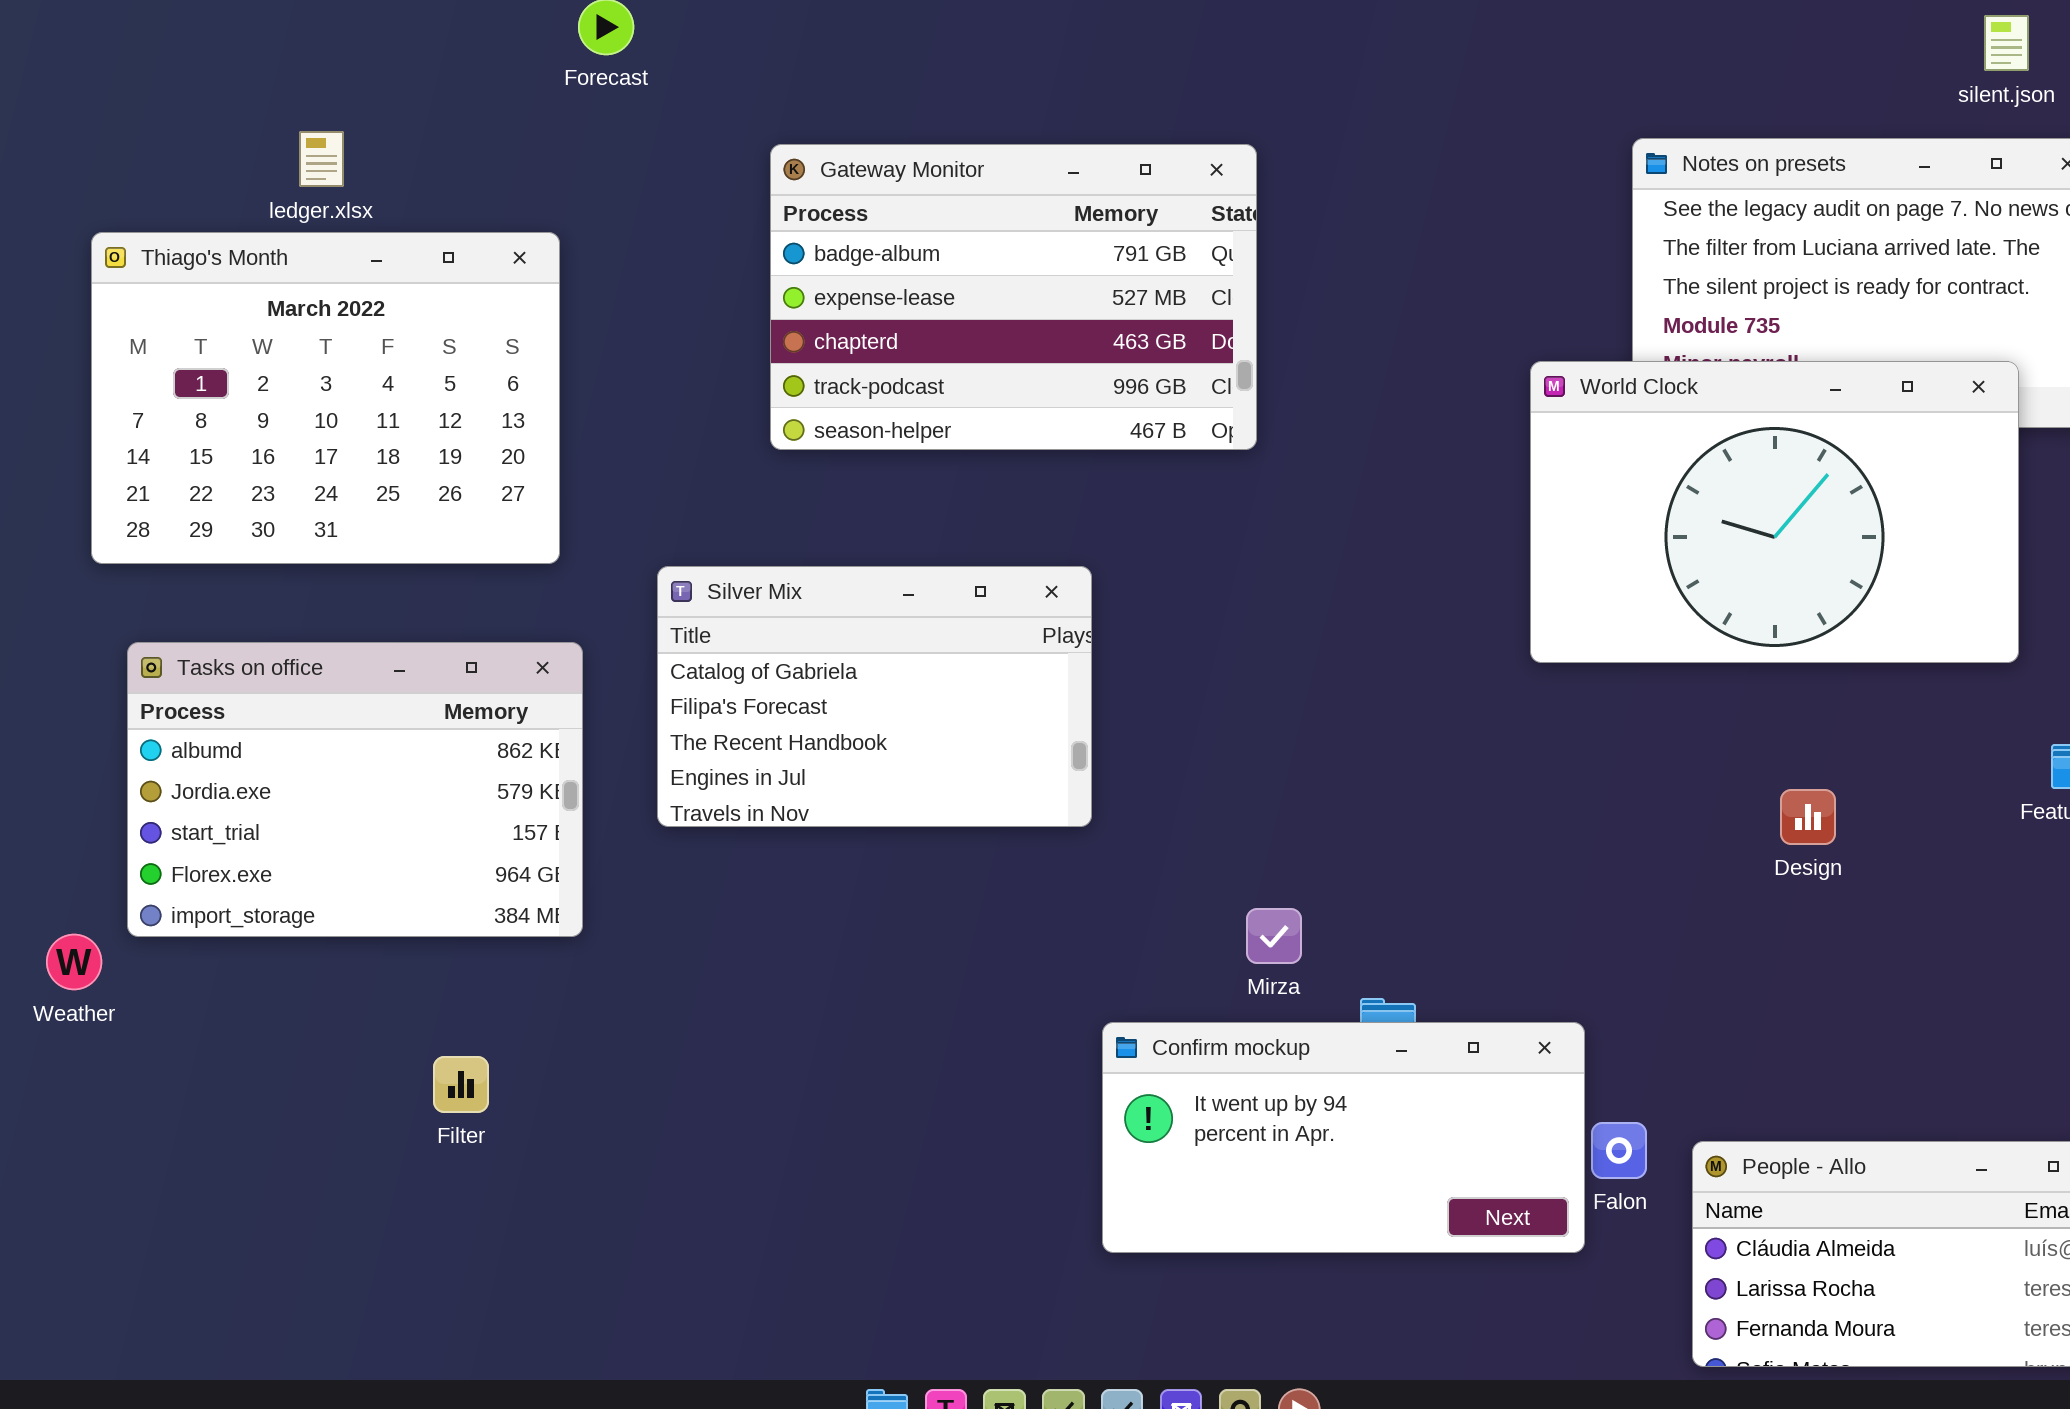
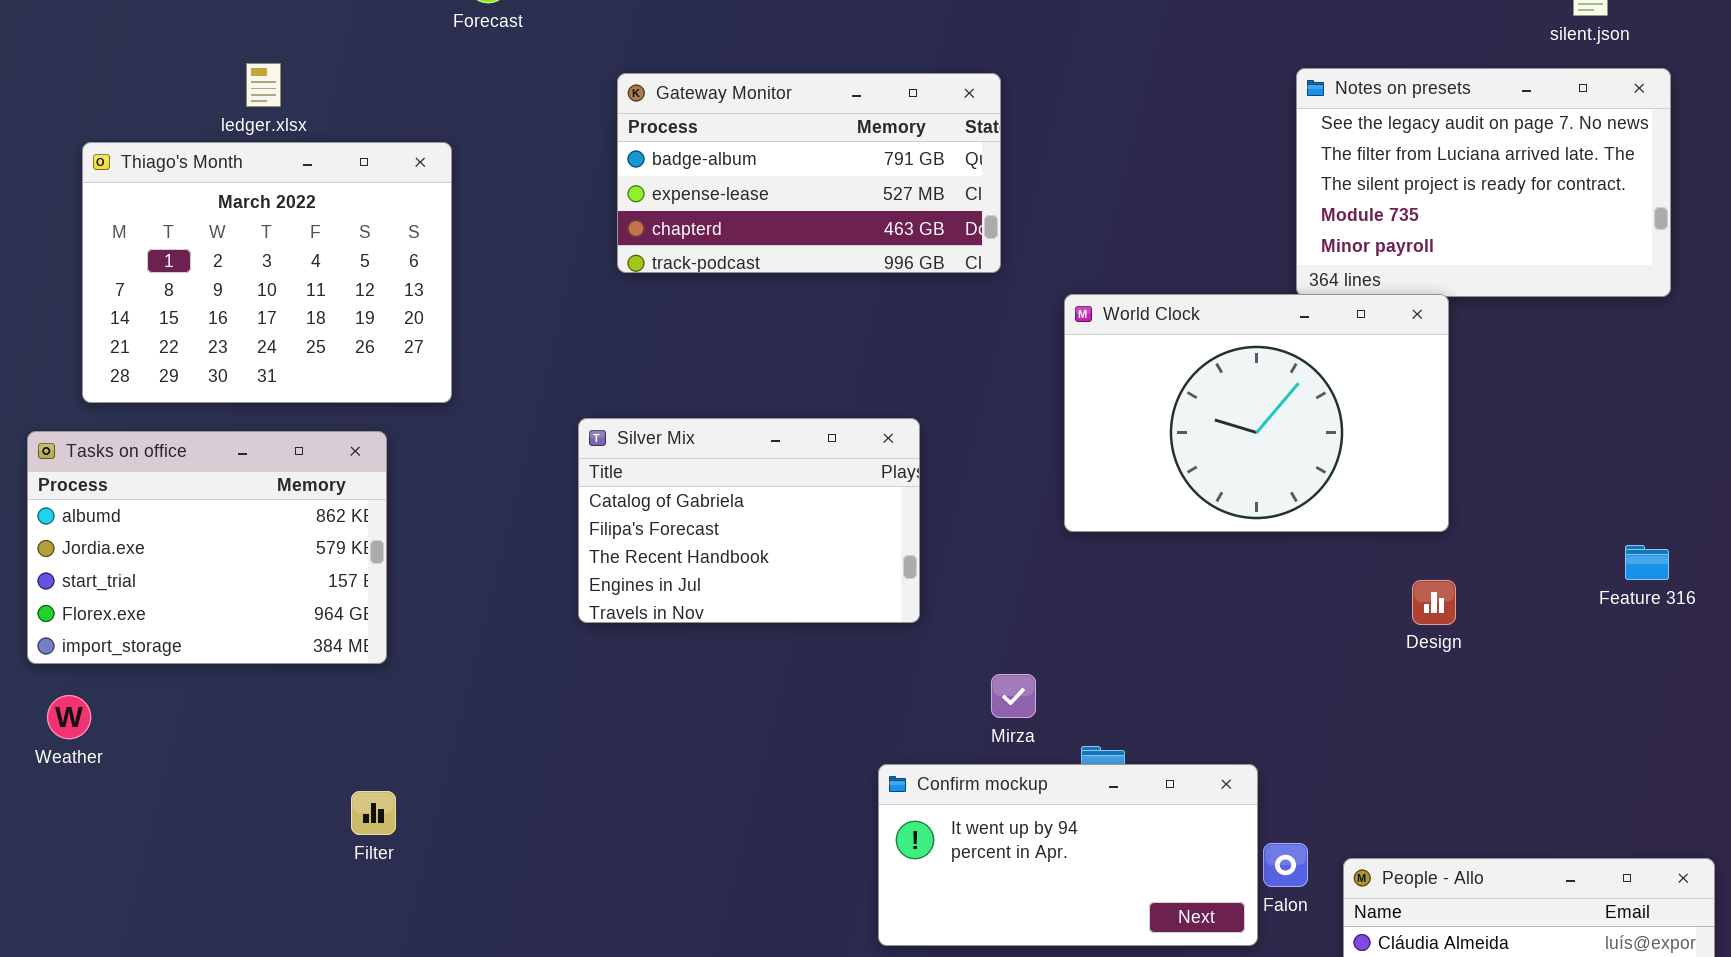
Gateway Monitor: [770,144,1257,450] -> [617,73,1001,273], resized
World Clock: [1530,361,2019,663] -> [1064,294,1449,532], moved
Silver Mix: [657,566,1092,827] -> [578,418,920,623], moved
Tasks on office: [127,642,583,937] -> [27,431,387,664], moved

